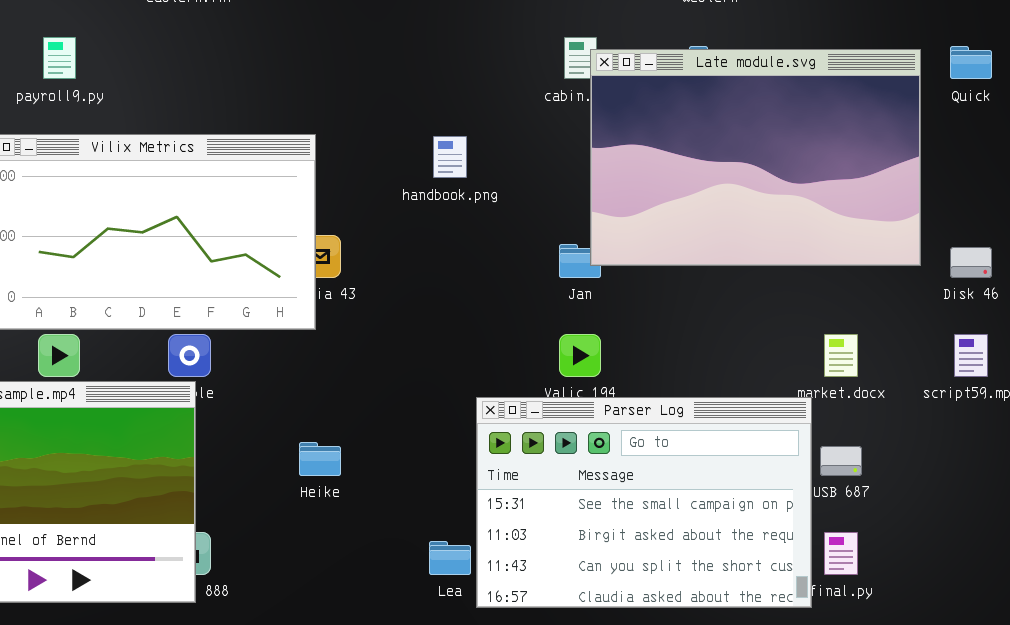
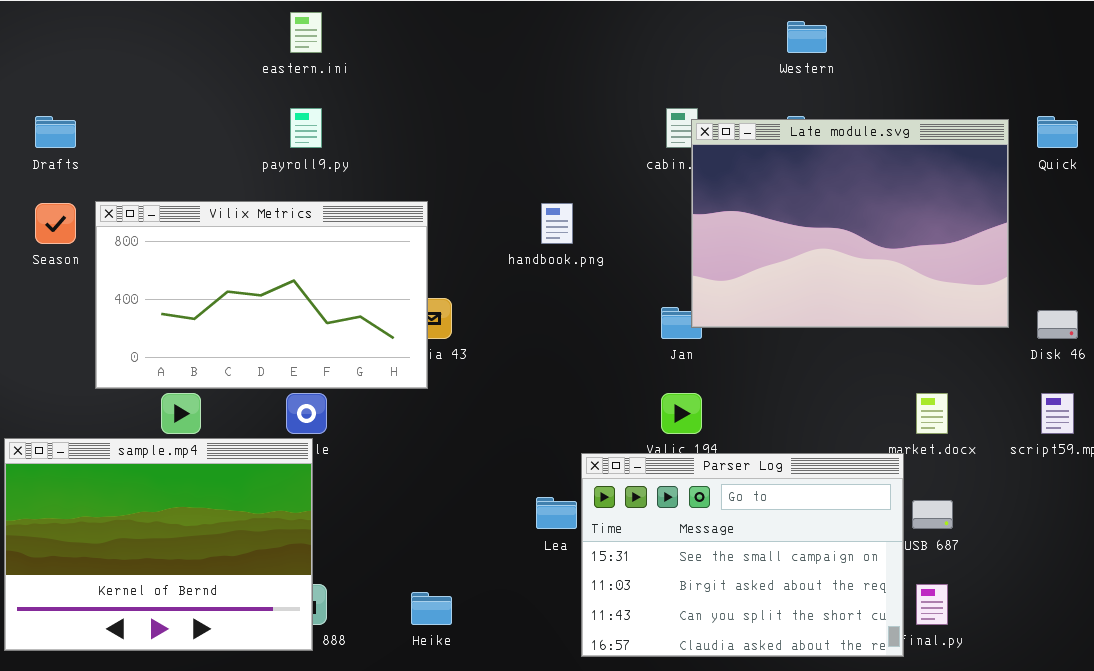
payroll9.py: [43,37,76,79] -> [290,108,322,148], moved
Heike: [299,442,341,476] -> [411,592,452,625], moved
Lea: [429,541,471,575] -> [536,497,577,529], moved

